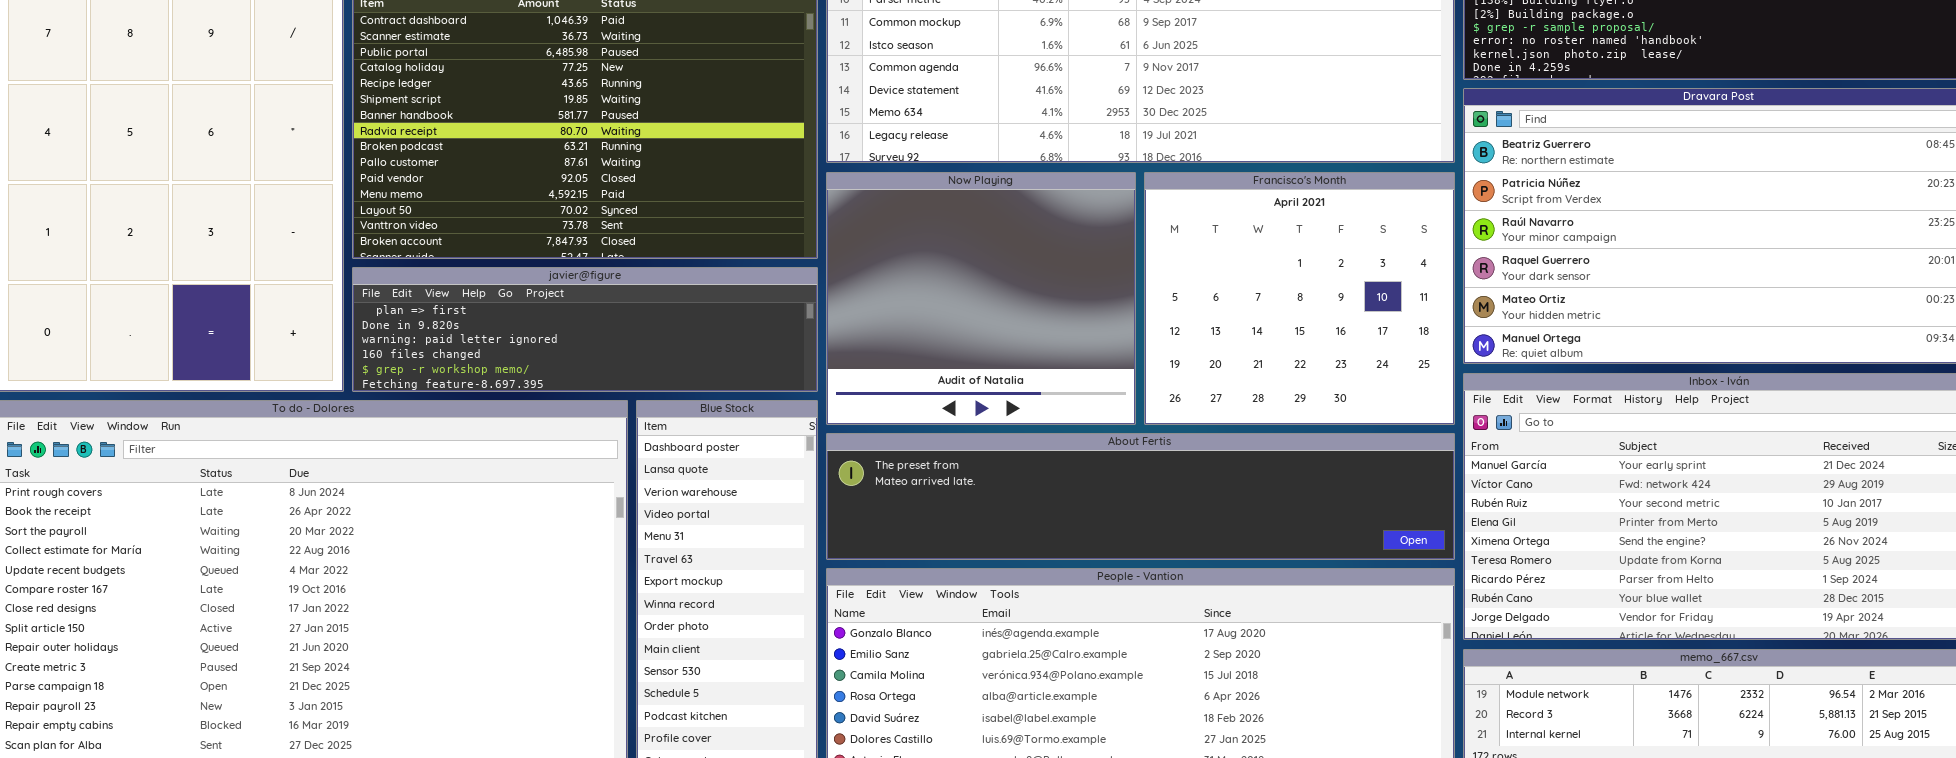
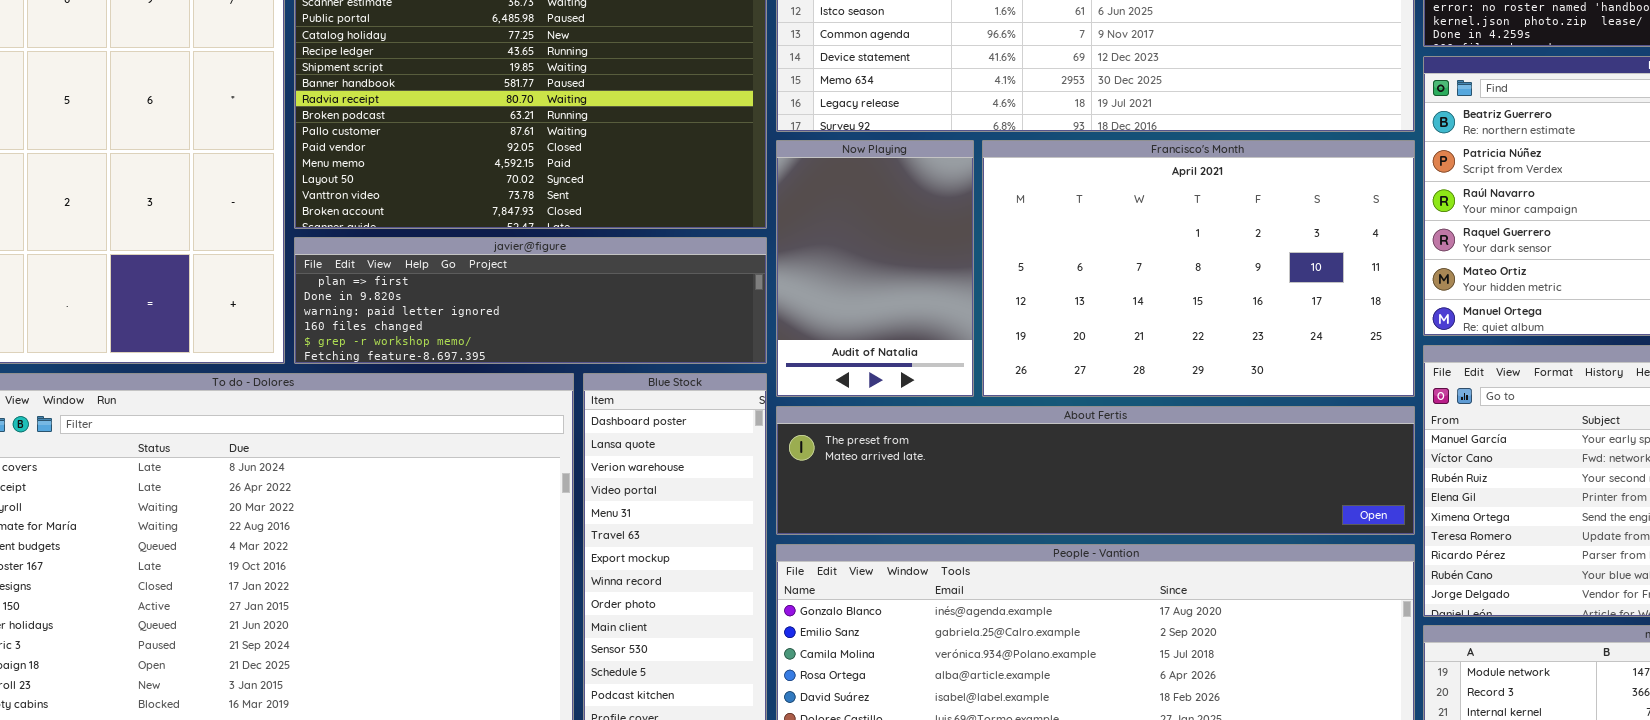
Now Playing: [826,172,1136,425] -> [776,140,974,397], resized
Francisco's Month: [1144,172,1455,425] -> [982,140,1415,397], resized

